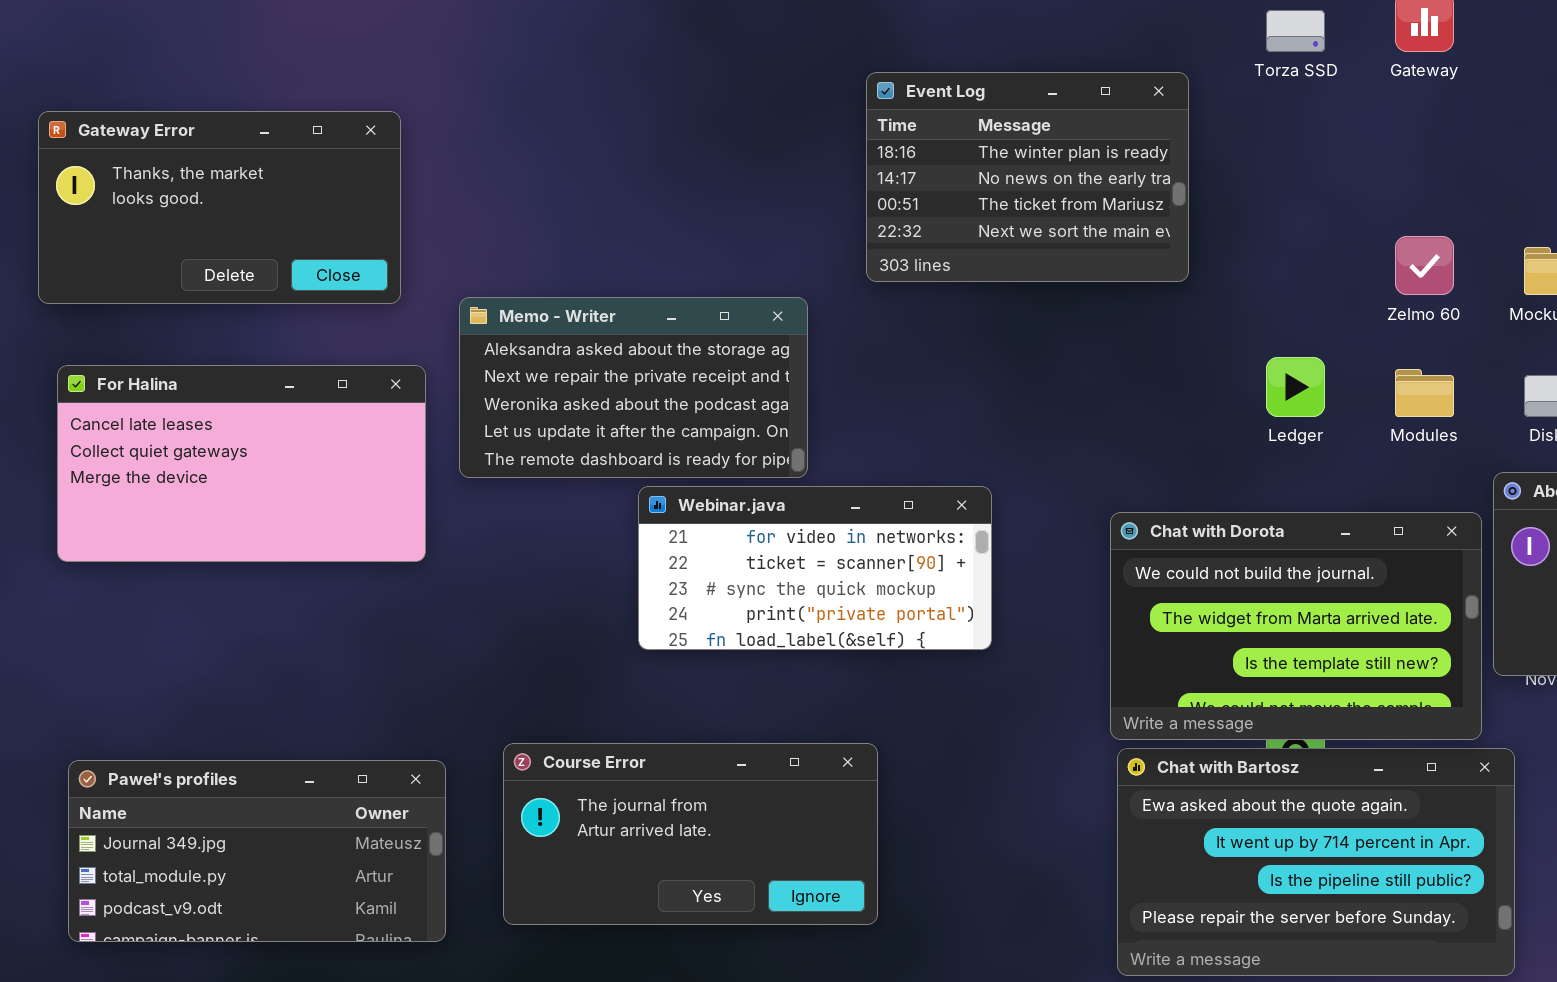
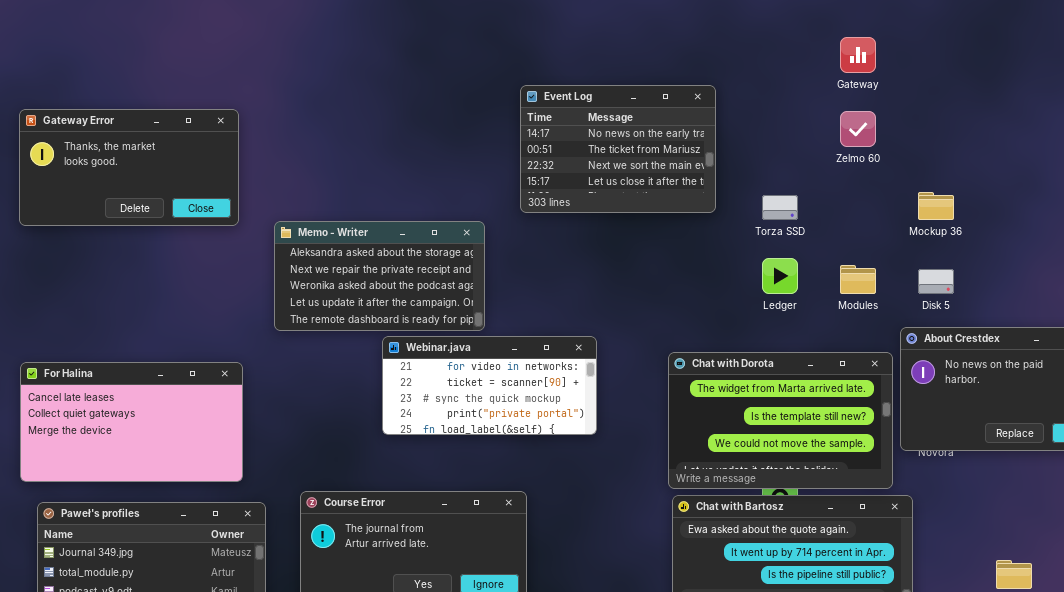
Torza SSD: [1266,10,1325,52] -> [762,195,798,220], moved
Event Log: [866,72,1189,282] -> [520,85,716,213], scrolled down 1 row
Zelmo 60: [1395,236,1454,295] -> [840,111,876,147], moved
For Halina: [57,365,426,562] -> [20,362,243,482], moved
Chat with Dorota: [1110,512,1482,740] -> [668,352,893,489], scrolled down 1 row

